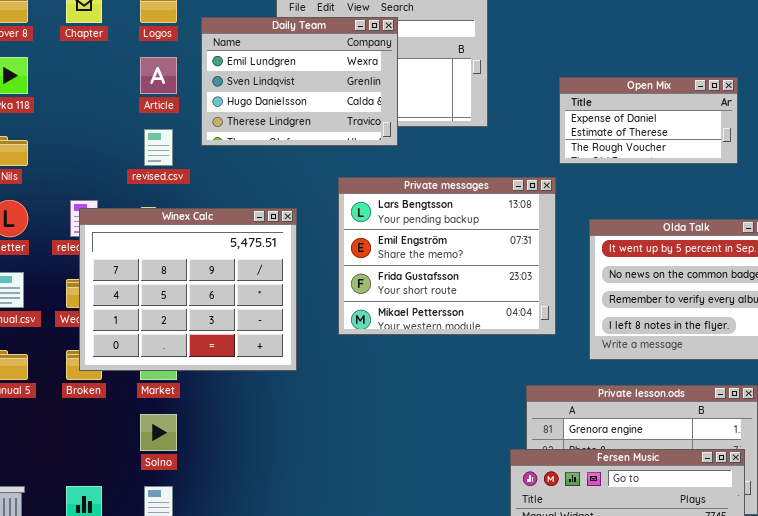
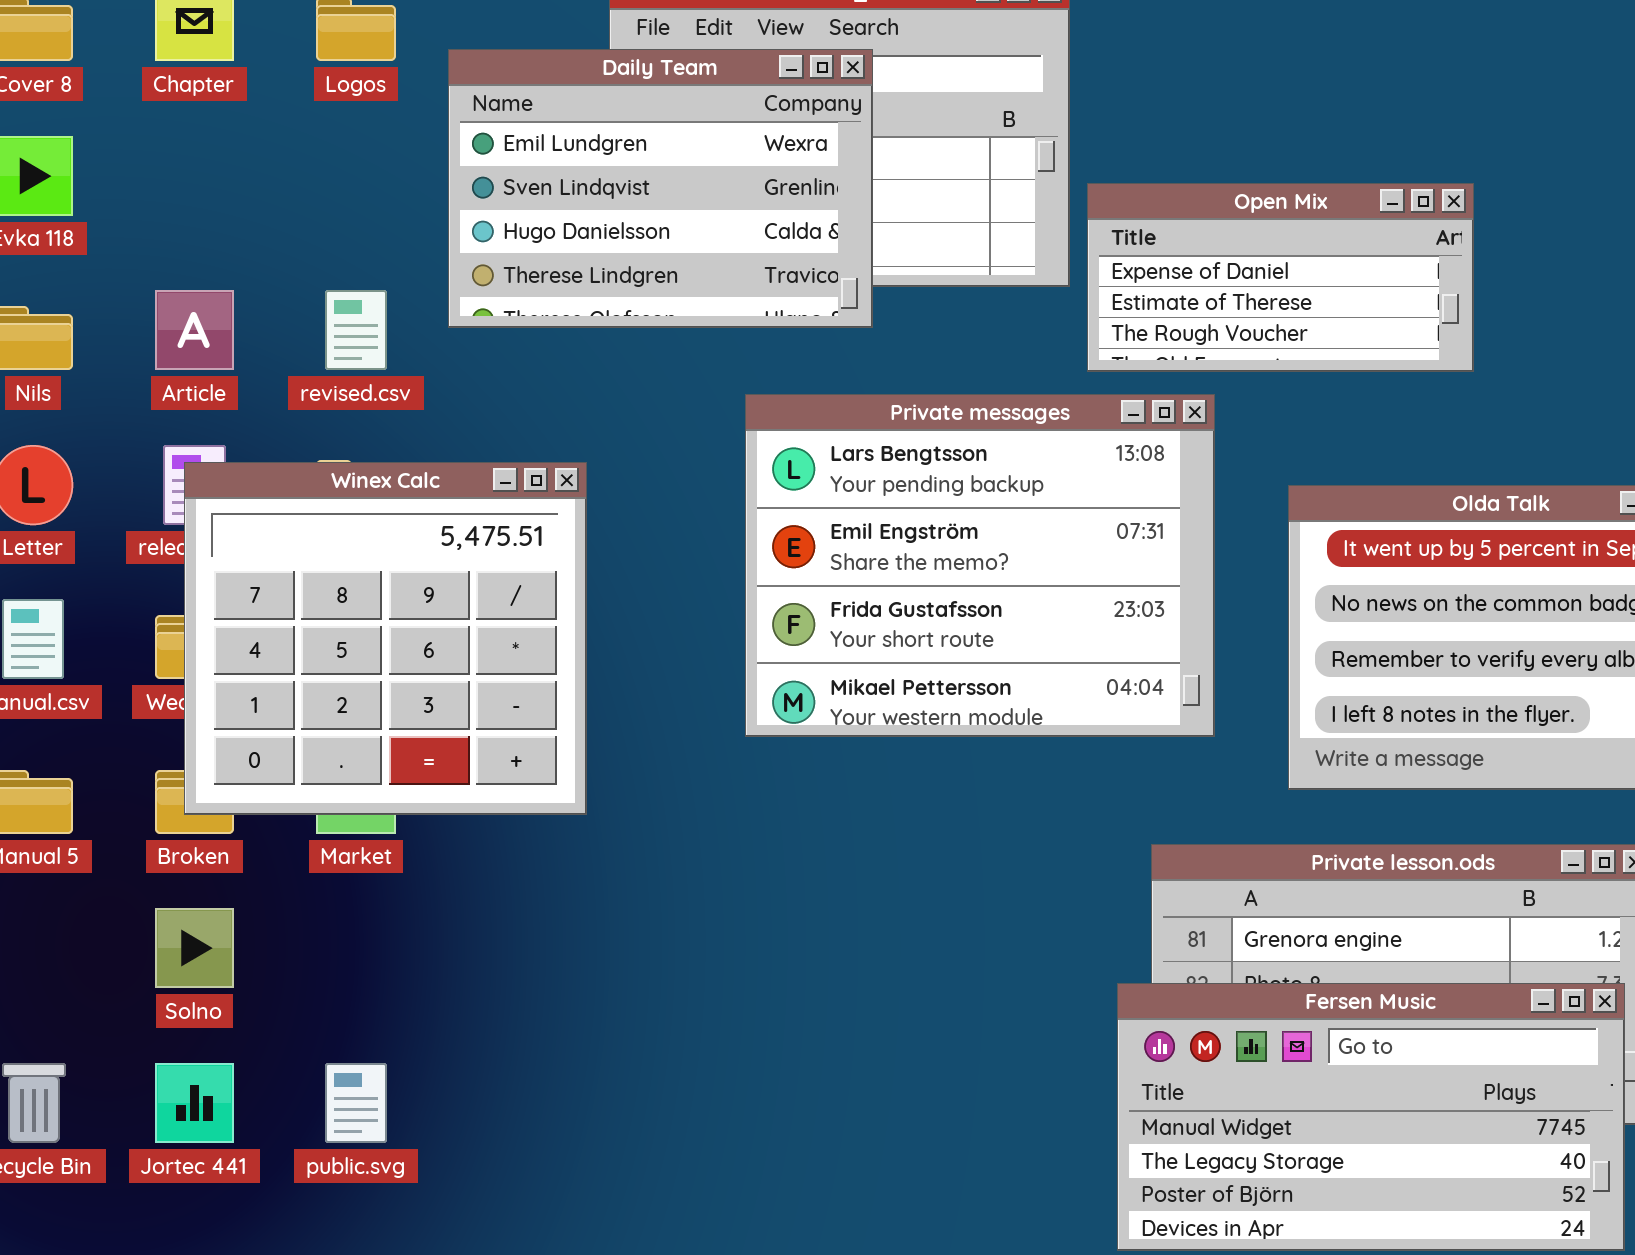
Article: [140,57,177,94] -> [155,290,234,370], moved
Open Mix: [559,77,738,164] -> [1087,183,1474,372], moved
Winex Calc: [79,208,297,371] -> [184,462,587,815], resized
Solno: [140,414,177,451] -> [155,908,234,988], moved

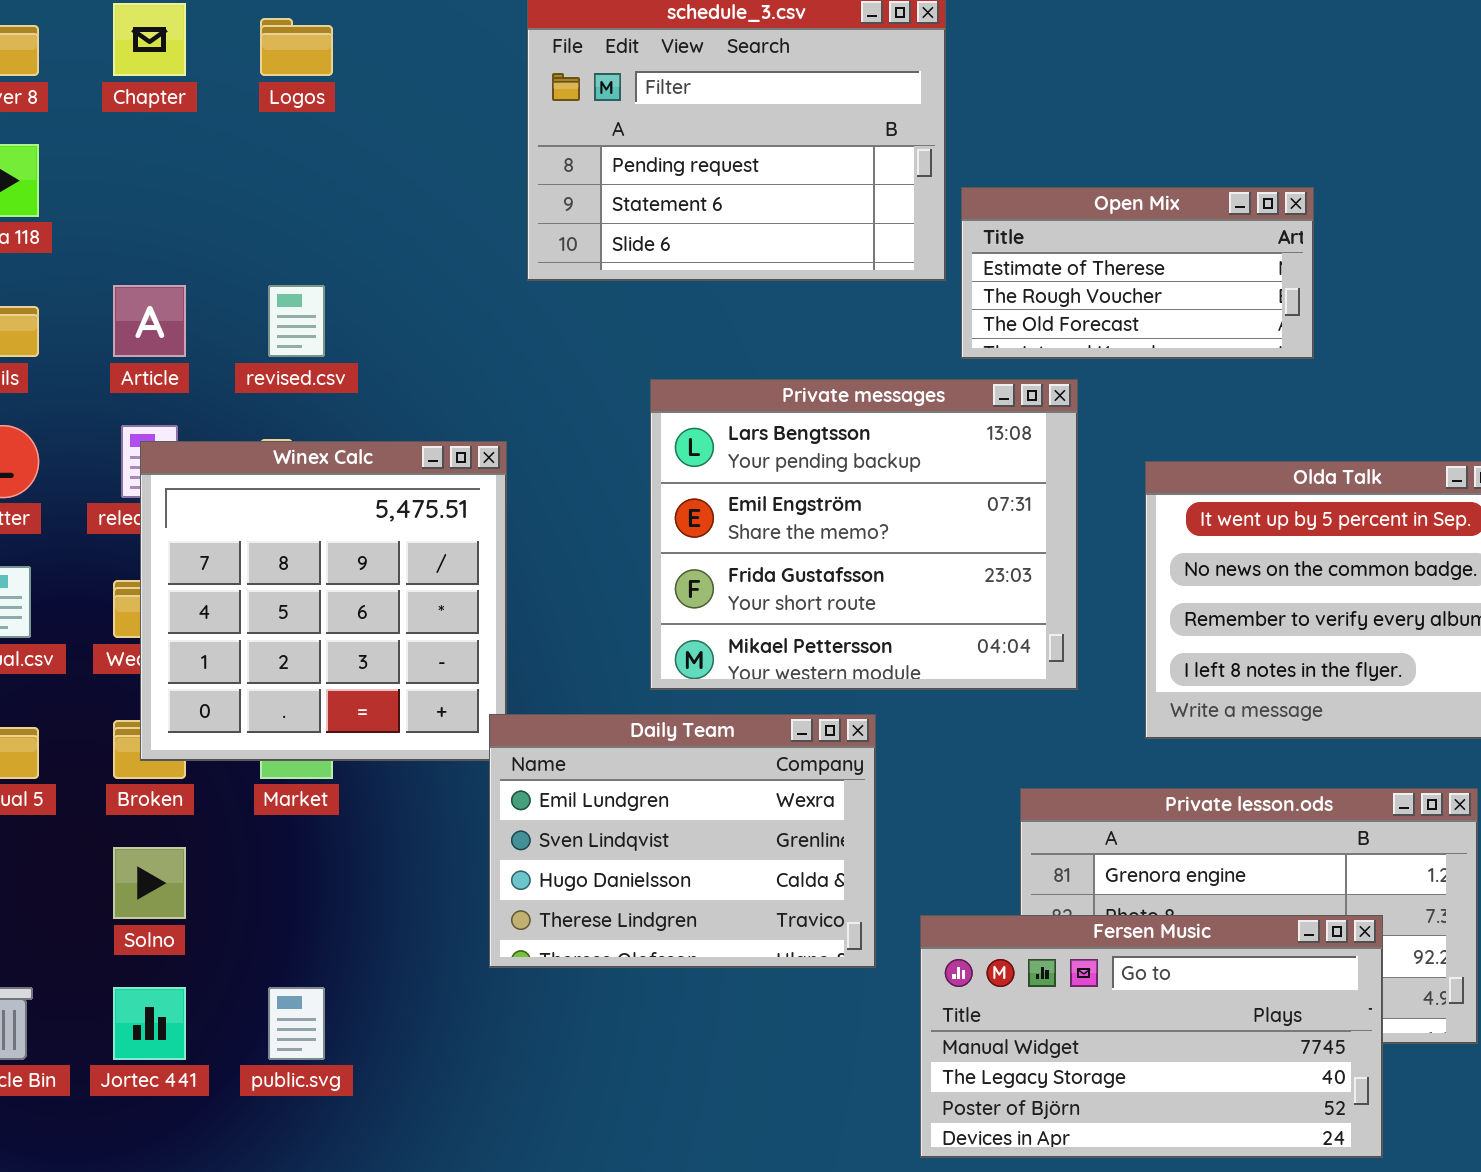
Daily Team: [448,49,873,328] -> [489,714,876,968], moved
Open Mix: [1087,183,1474,372] -> [961,187,1314,359], scrolled down 1 row
Fersen Music: [1117,983,1625,1251] -> [920,915,1383,1158], moved

